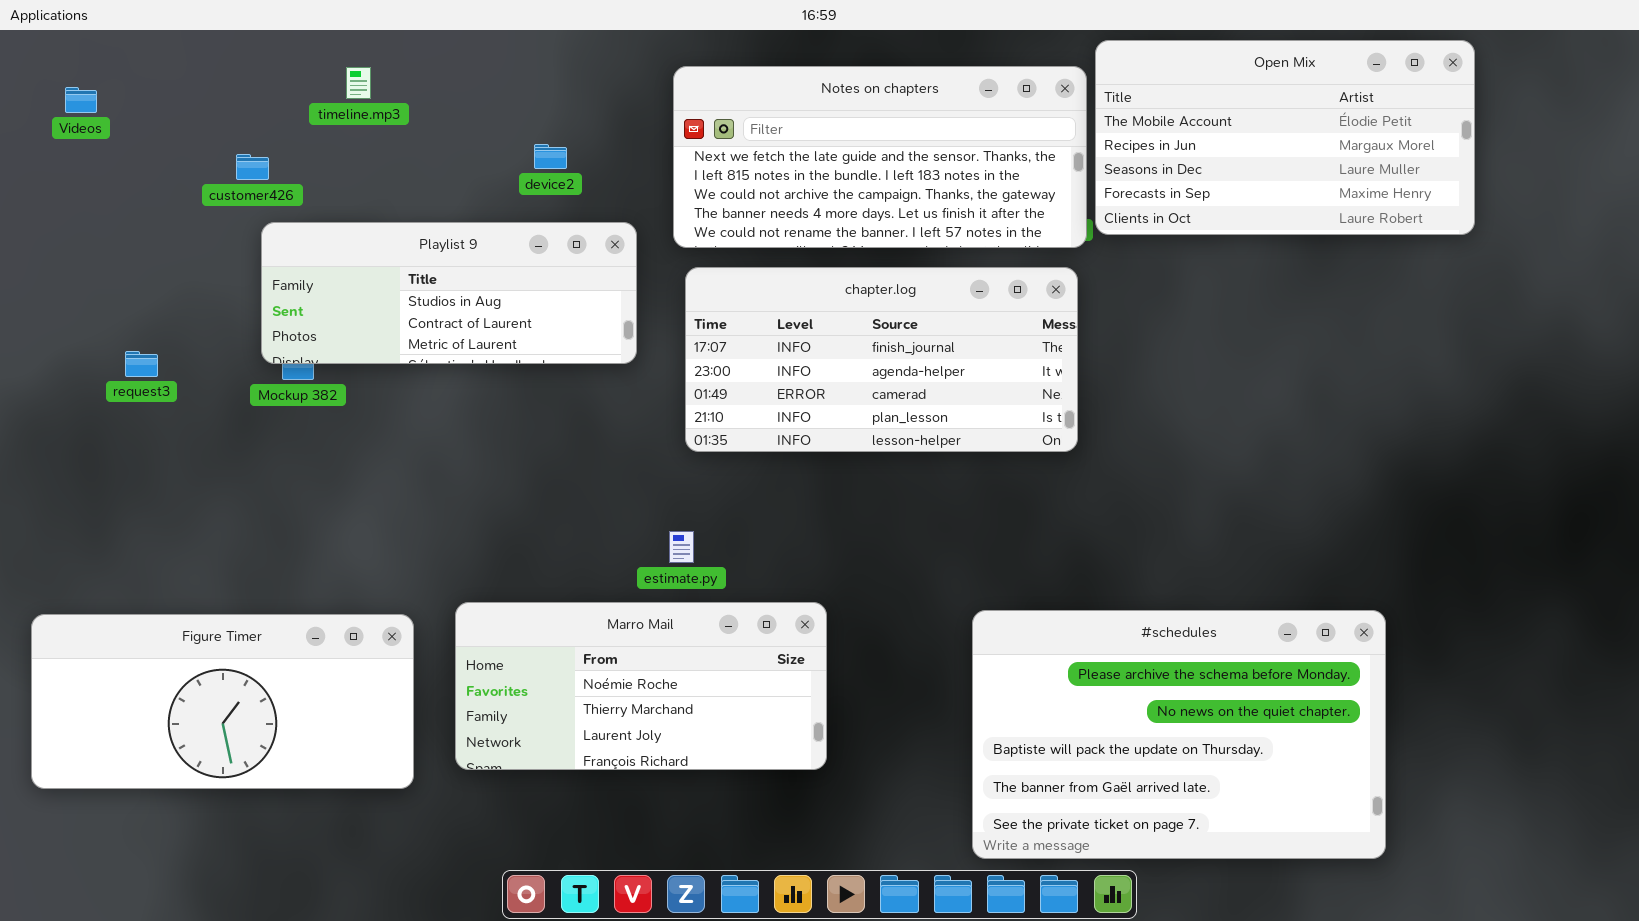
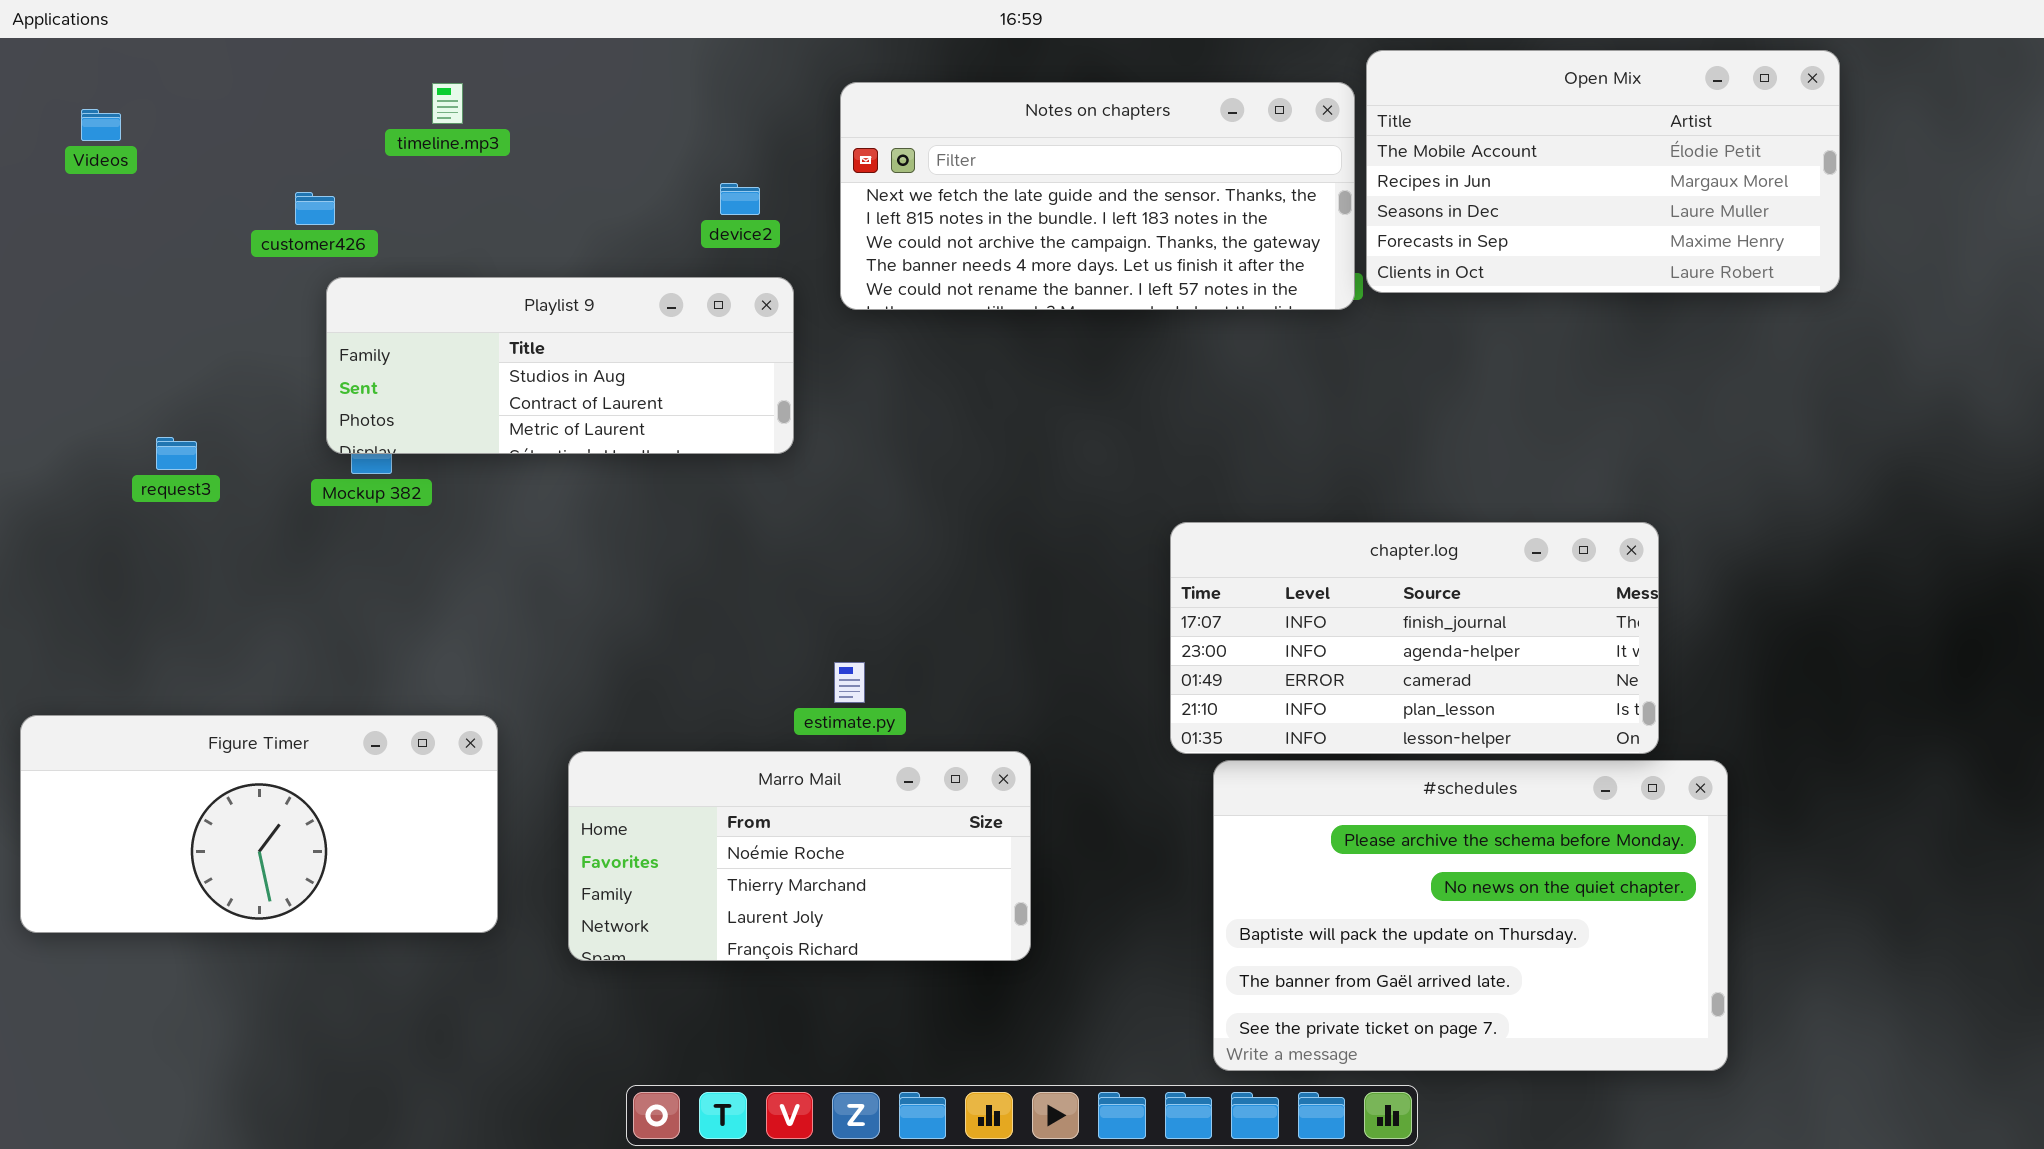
device2: [534,144,567,169] -> [720,183,760,215], moved
chapter.log: [685,267,1078,452] -> [1170,522,1659,754], moved
Figure Timer: [31,614,414,789] -> [20,715,498,933], moved

